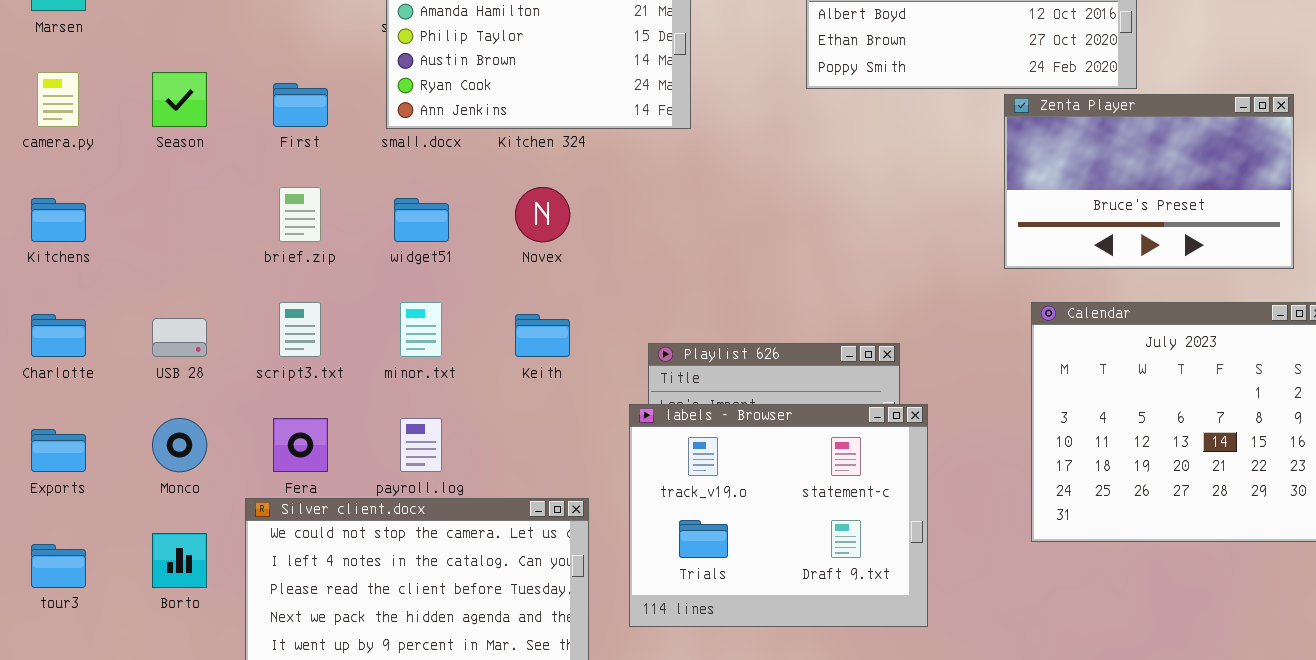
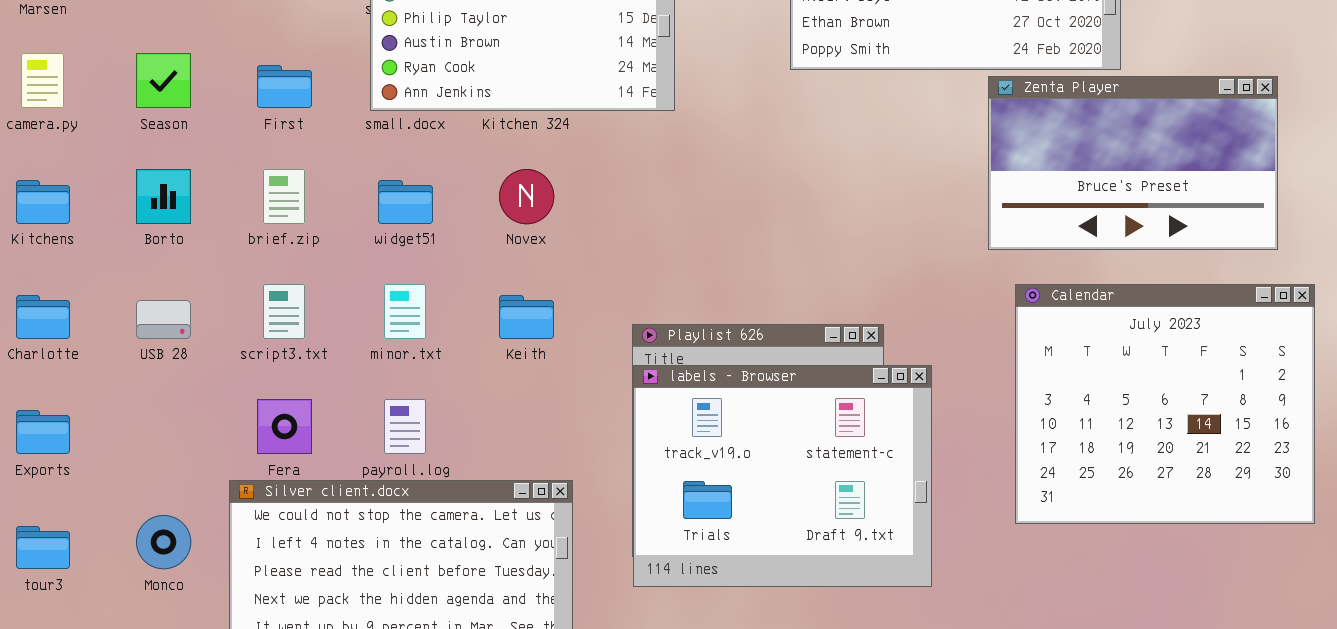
labels - Browser: [629,404,928,627] -> [633,365,932,587], moved
Monco: [152,418,207,472] -> [136,515,191,569], moved
Borto: [152,533,207,588] -> [136,169,191,224], moved

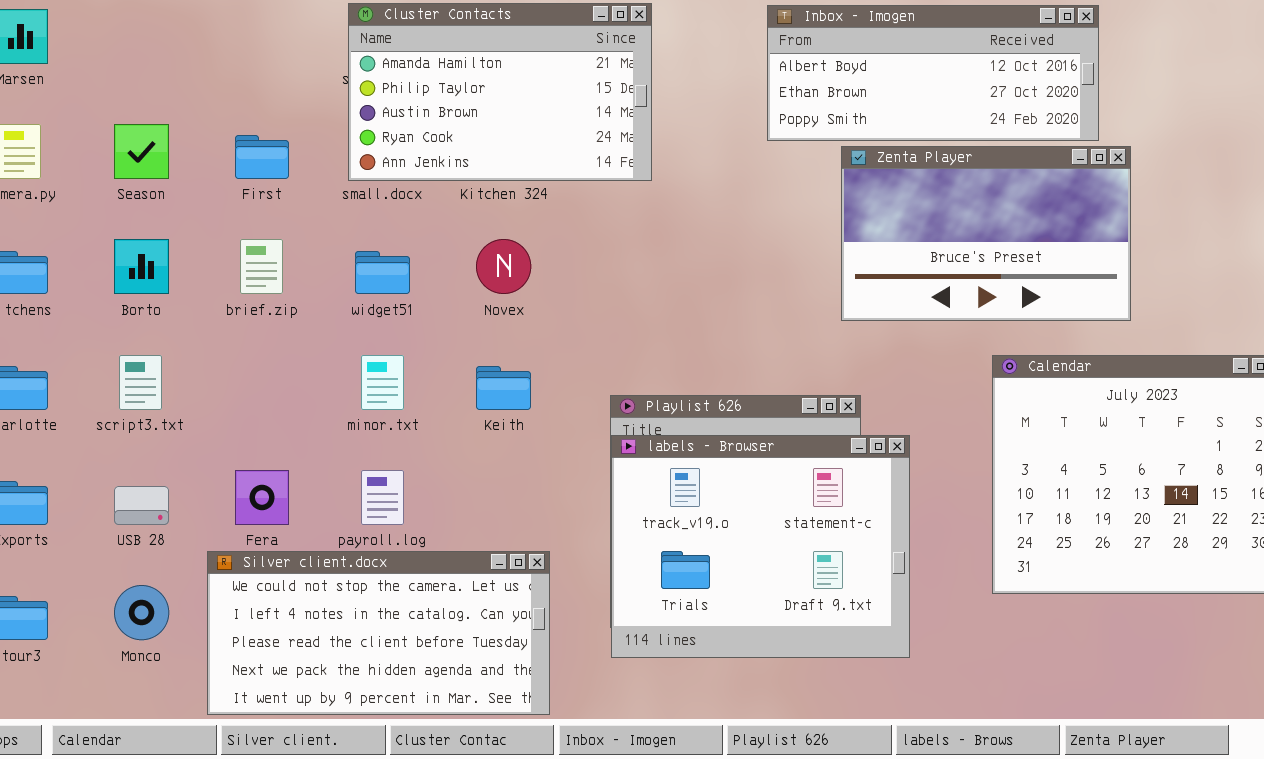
Zenta Player: [988,76,1278,250] -> [841,146,1131,321], moved
script3.txt: [263,284,305,339] -> [119,355,162,410], moved
USB 28: [136,300,191,339] -> [114,486,169,525], moved

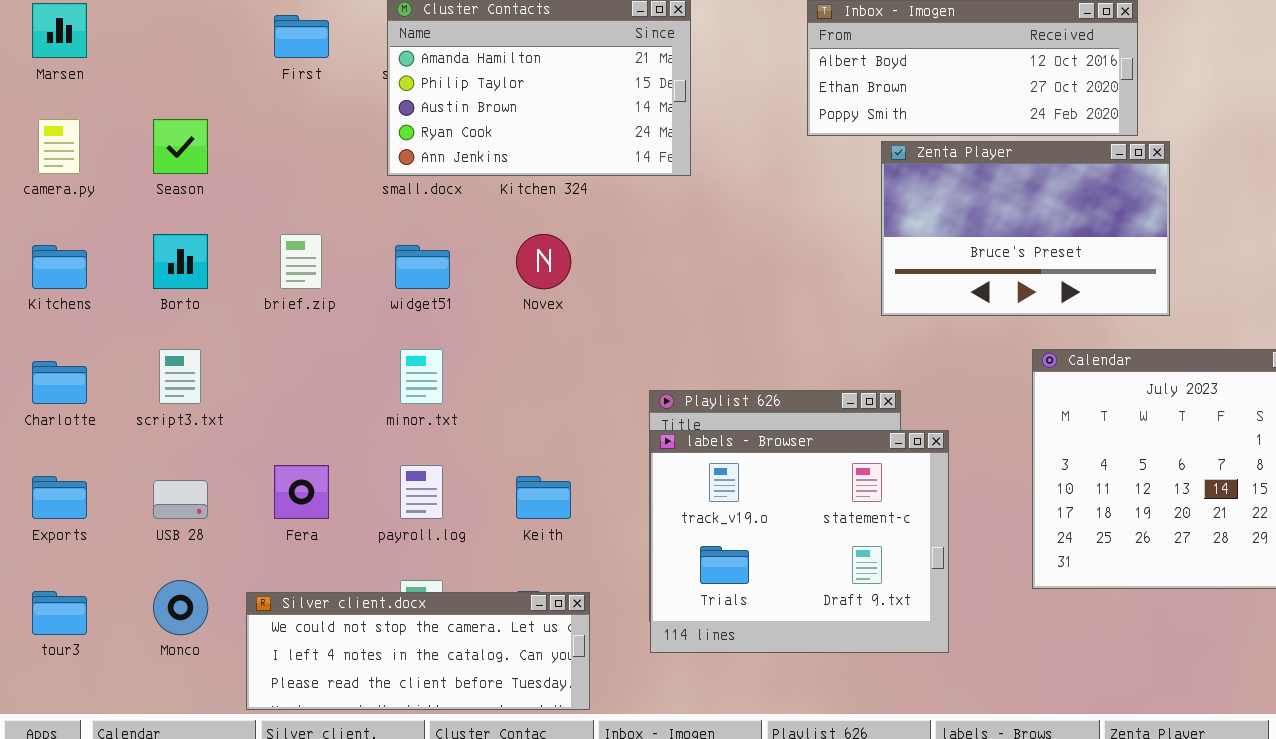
First: [235,135,289,179] -> [274,15,329,58], moved
Keith: [476,366,531,410] -> [516,476,571,519], moved
Silver client.docx: [207,551,550,715] -> [246,592,590,710], resized

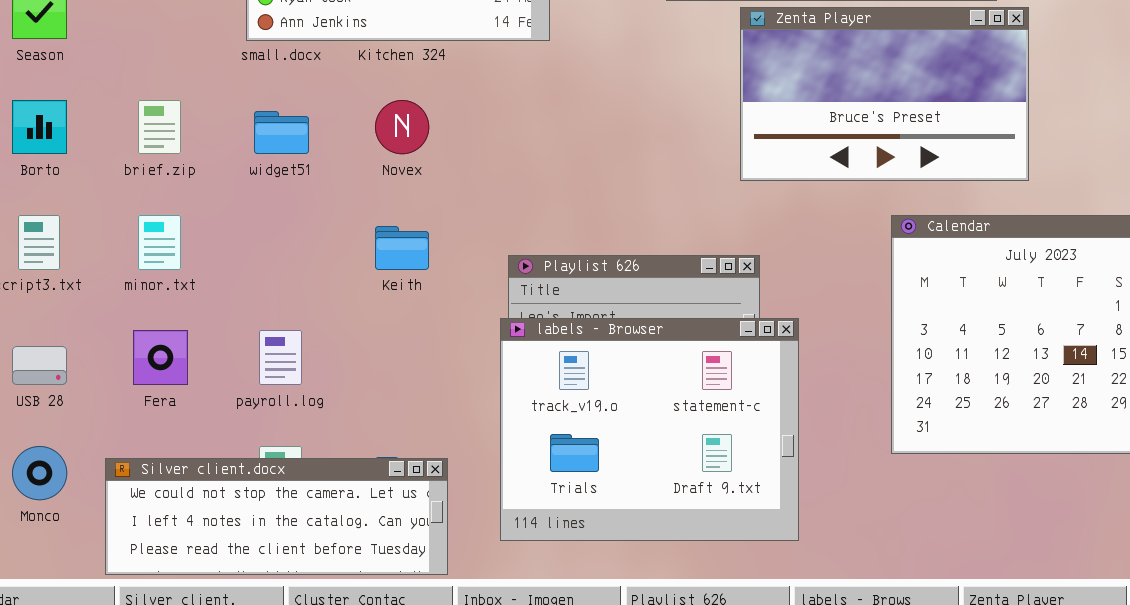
minor.txt: [400,349,443,404] -> [138,215,181,270], moved
labels - Browser: [650,430,949,653] -> [500,318,799,541], moved
Keith: [516,476,571,519] -> [375,226,429,270], moved

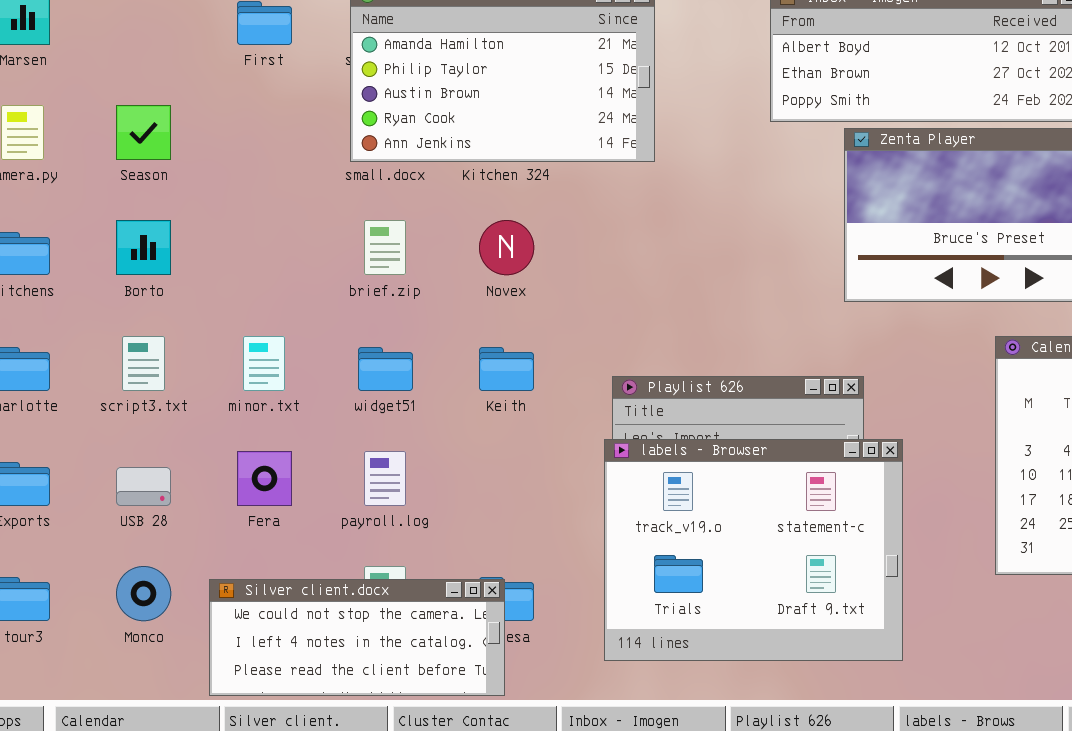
brief.zip: [138,100,181,154] -> [364,220,406,275], moved
widget51: [254,111,309,154] -> [358,347,413,391], moved
Silver client.docx: [105,458,448,575] -> [209,579,505,696], resized

